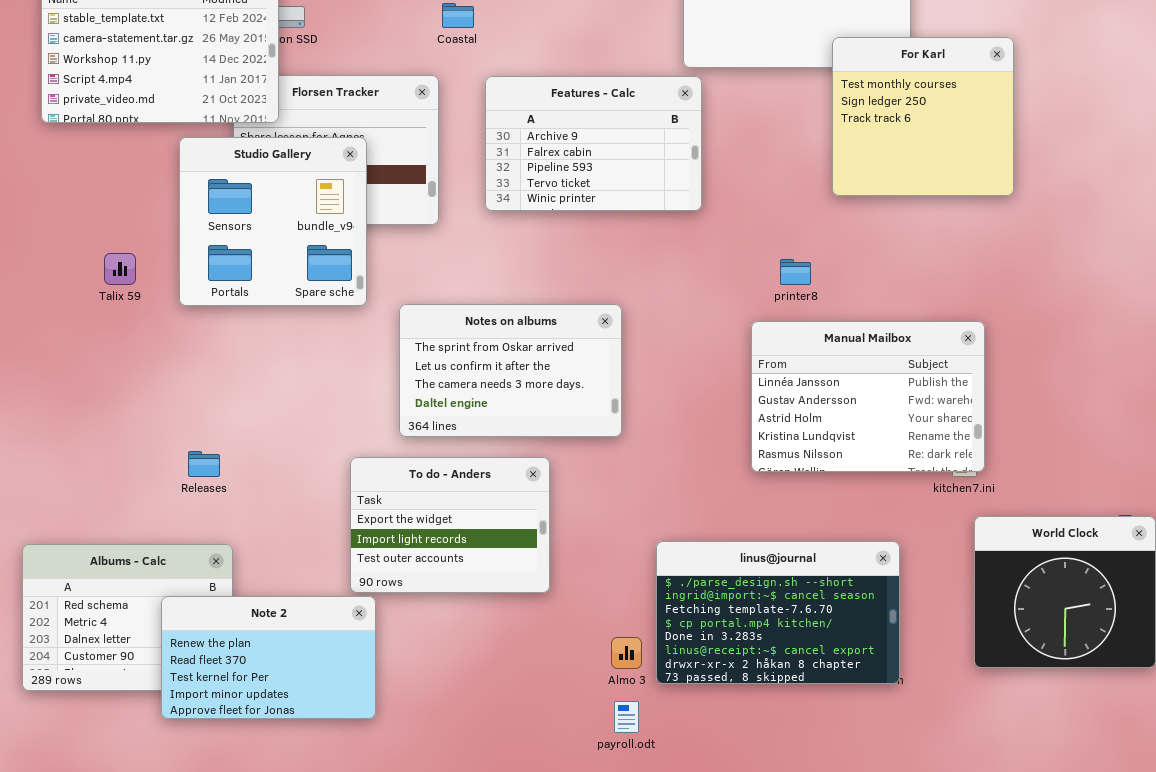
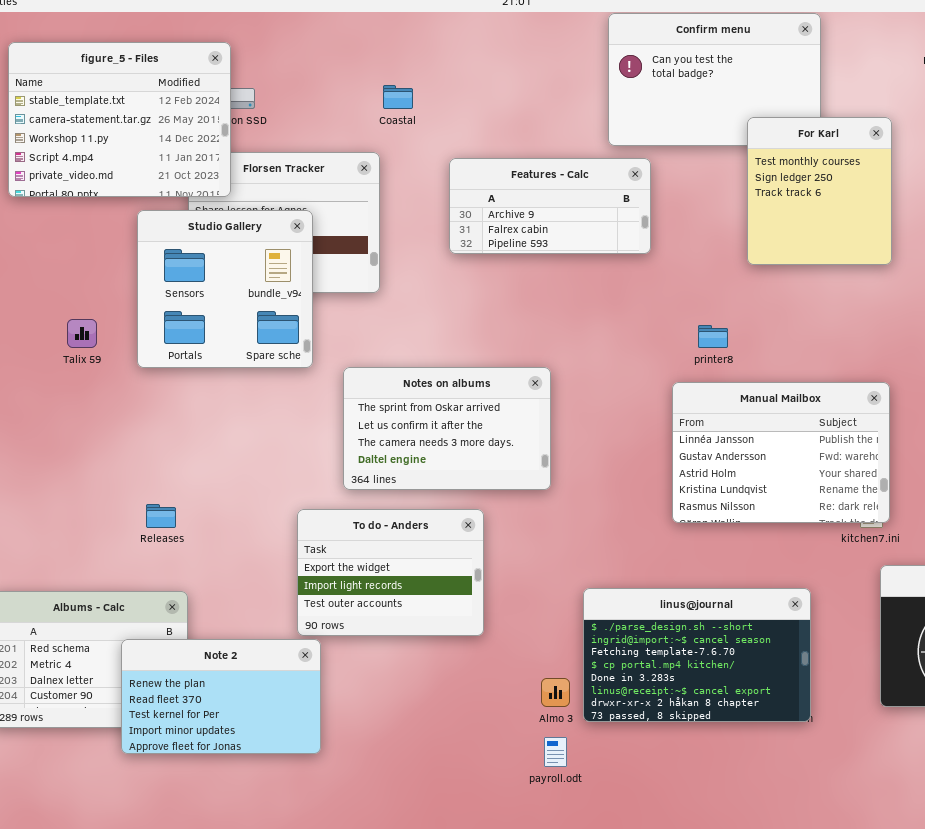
For Karl: [832,37,1014,196] -> [747,117,892,265], resized
Features - Calc: [485,76,702,211] -> [449,158,651,254], moved, resized

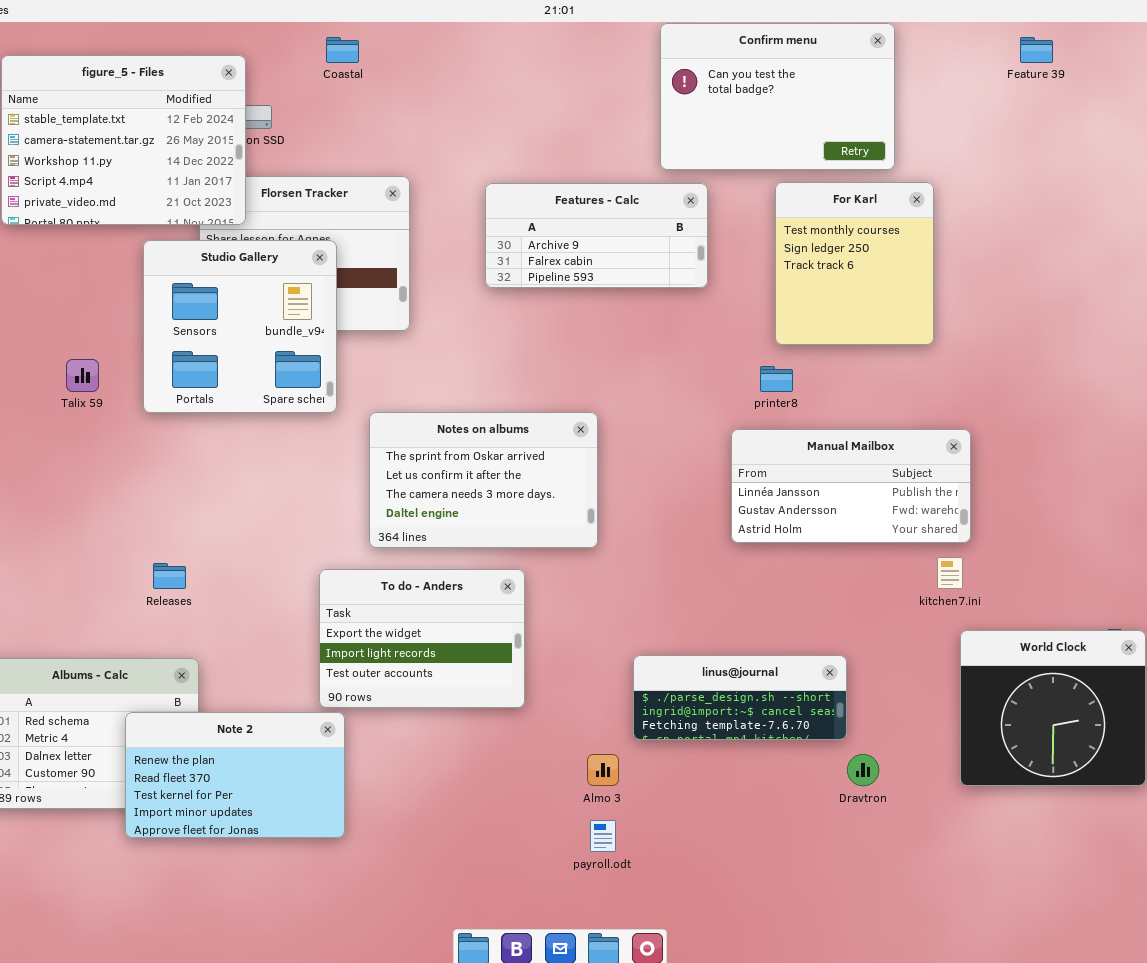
Coastal: [383,85,413,109] -> [326,37,359,63], moved
For Karl: [747,117,892,265] -> [775,182,934,345], moved
Manual Mailbox: [672,382,890,523] -> [731,429,971,543], resized
linus@journal: [583,588,811,722] -> [633,655,847,740], resized

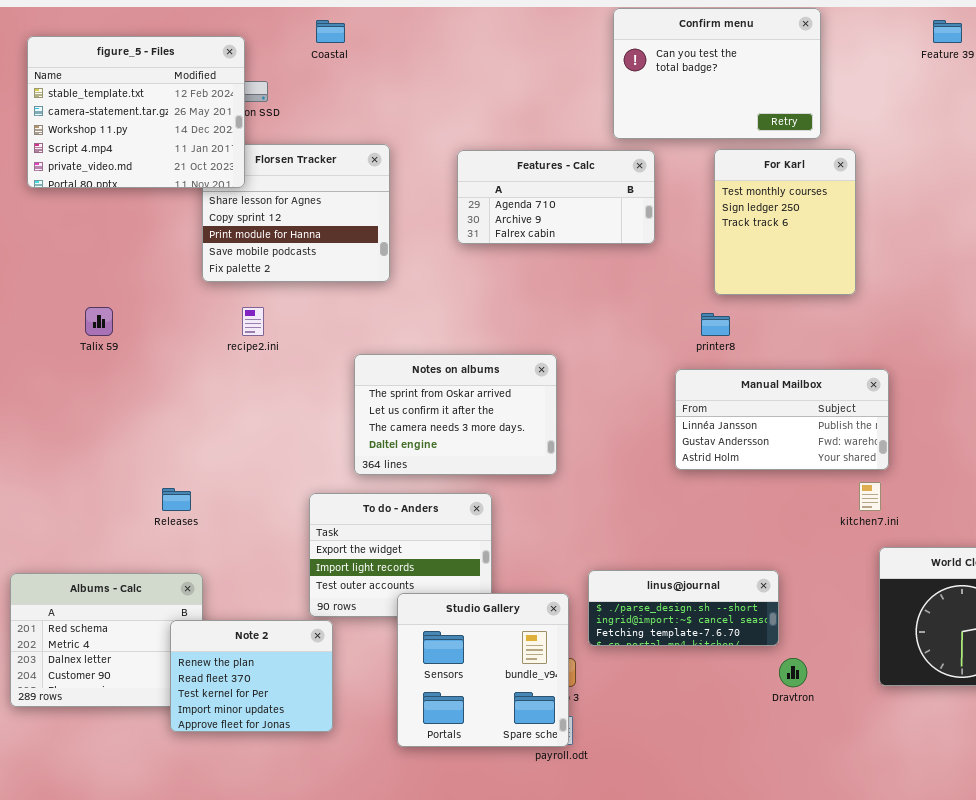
Features - Calc: [485,183,708,288] -> [457,150,655,244], scrolled up 1 row
Studio Gallery: [143,240,337,413] -> [397,593,569,747], moved
Note 2: [125,712,345,838] -> [170,620,333,732], resized

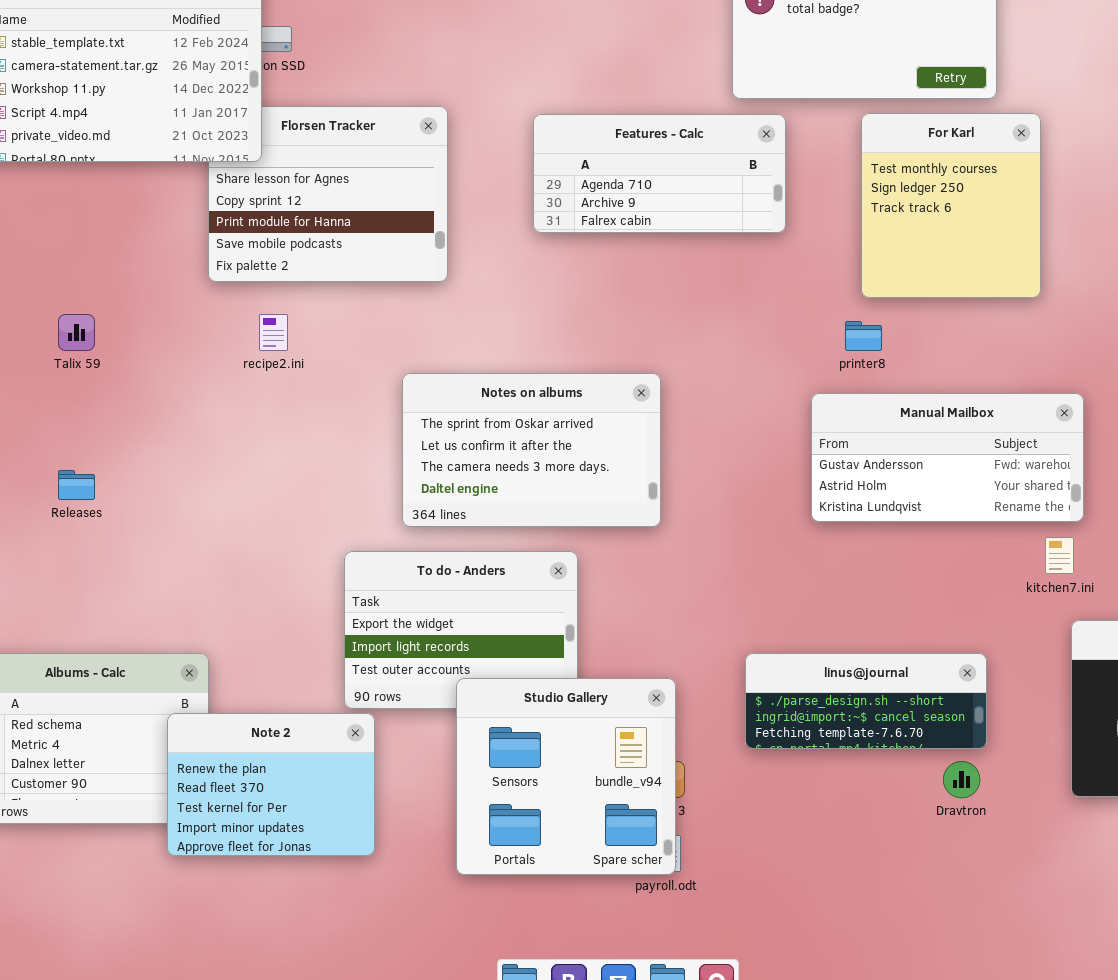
Manual Mailbox: [675,369,889,470] -> [811,393,1084,522], scrolled down 1 row
Releases: [162,488,191,511] -> [58,470,95,500], moved
linus@journal: [588,570,779,646] -> [745,653,987,749], moved

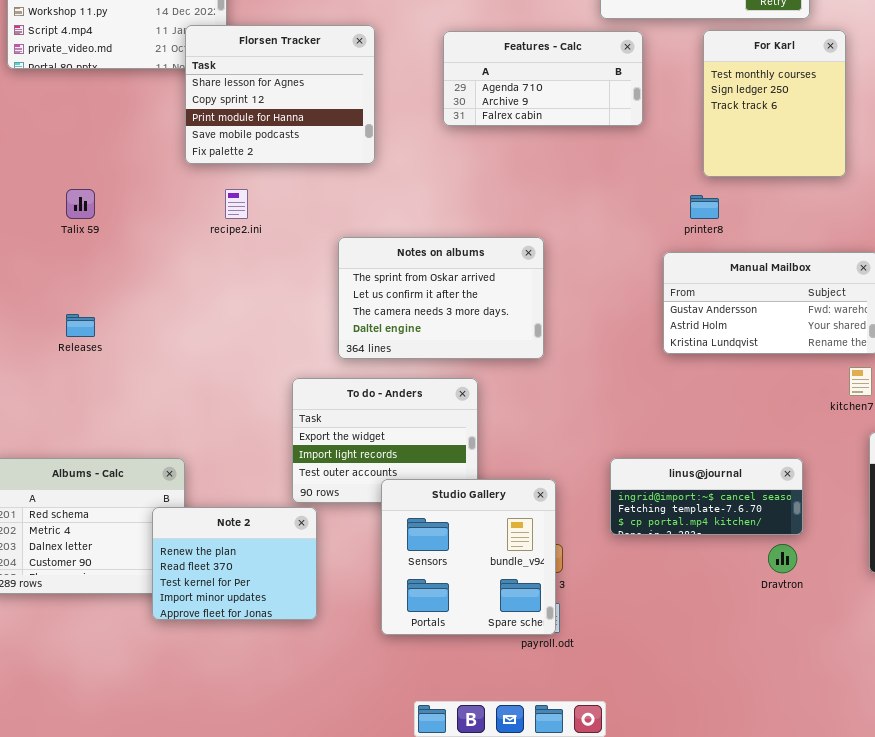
Florsen Tracker: [208,106,448,282] -> [185,25,375,164], raised
linus@journal: [745,653,987,749] -> [610,458,803,535], scrolled down 1 row

